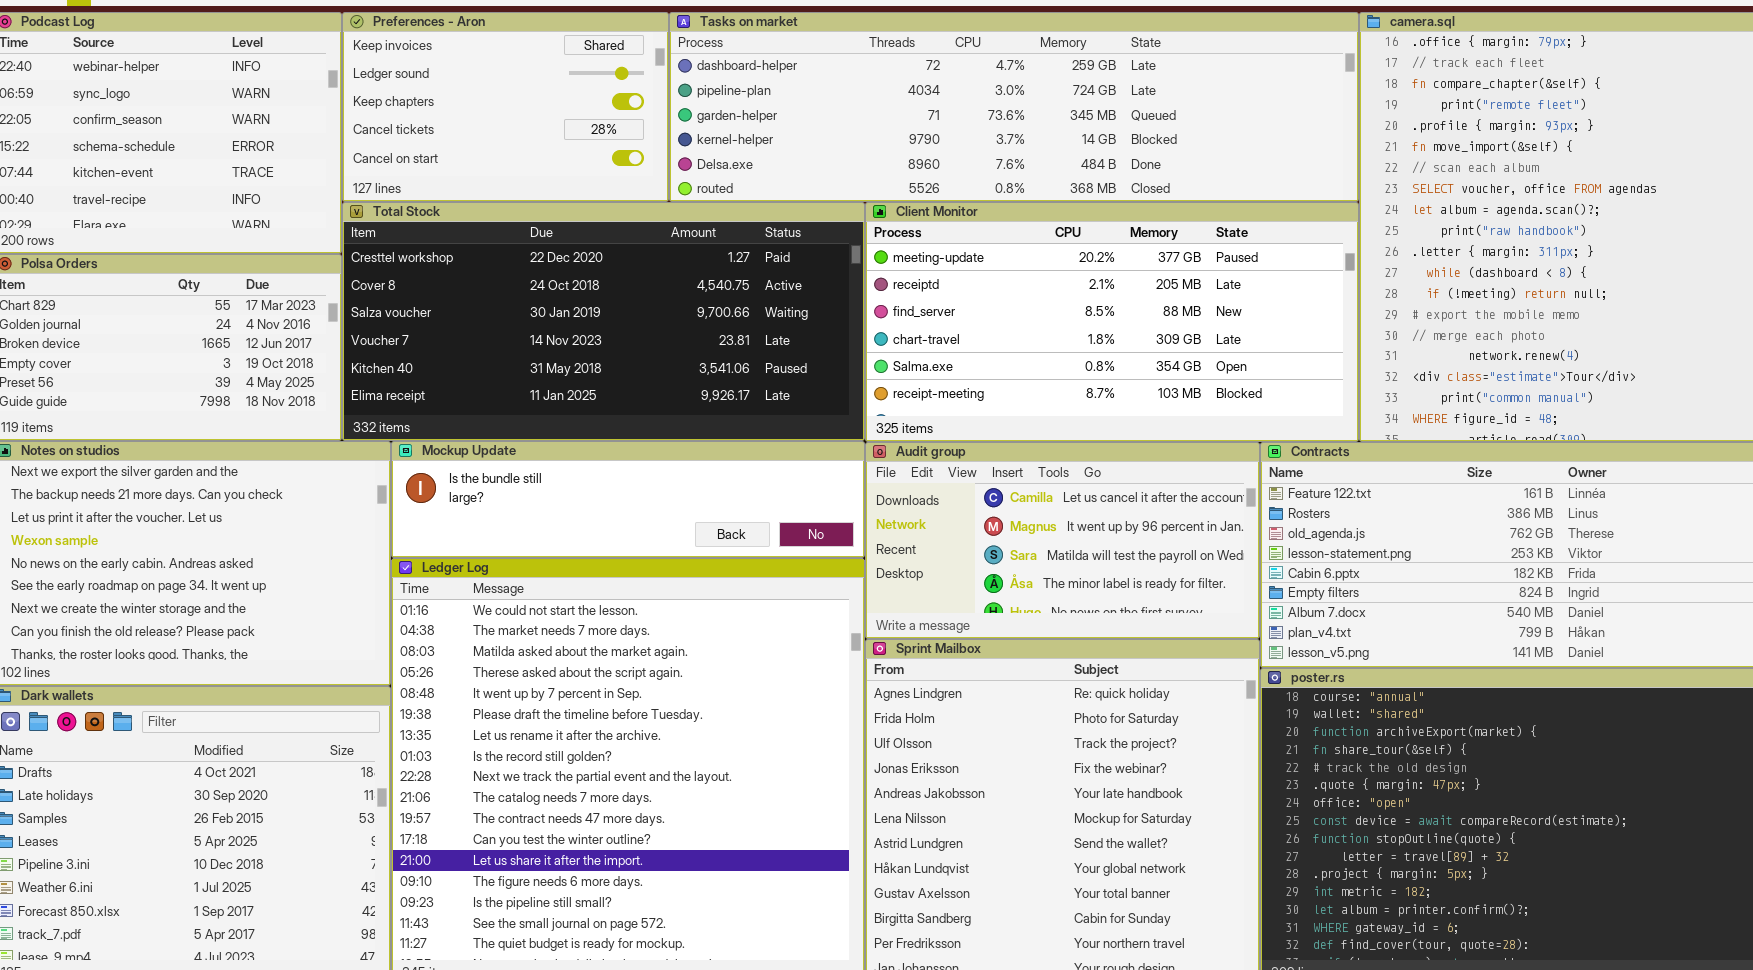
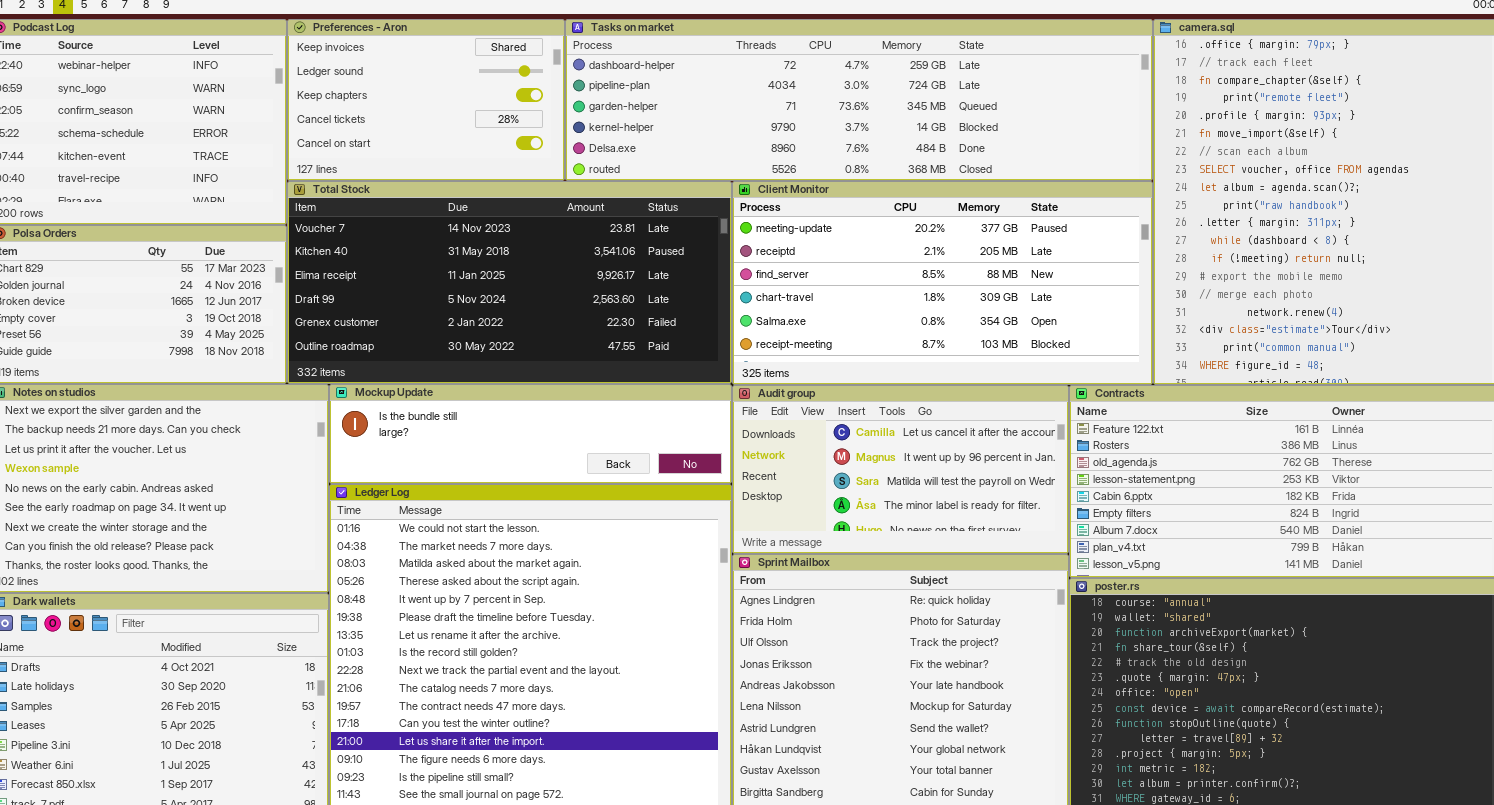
Total Stock: [342,202,865,441] -> [287,181,732,384], scrolled down 3 rows

